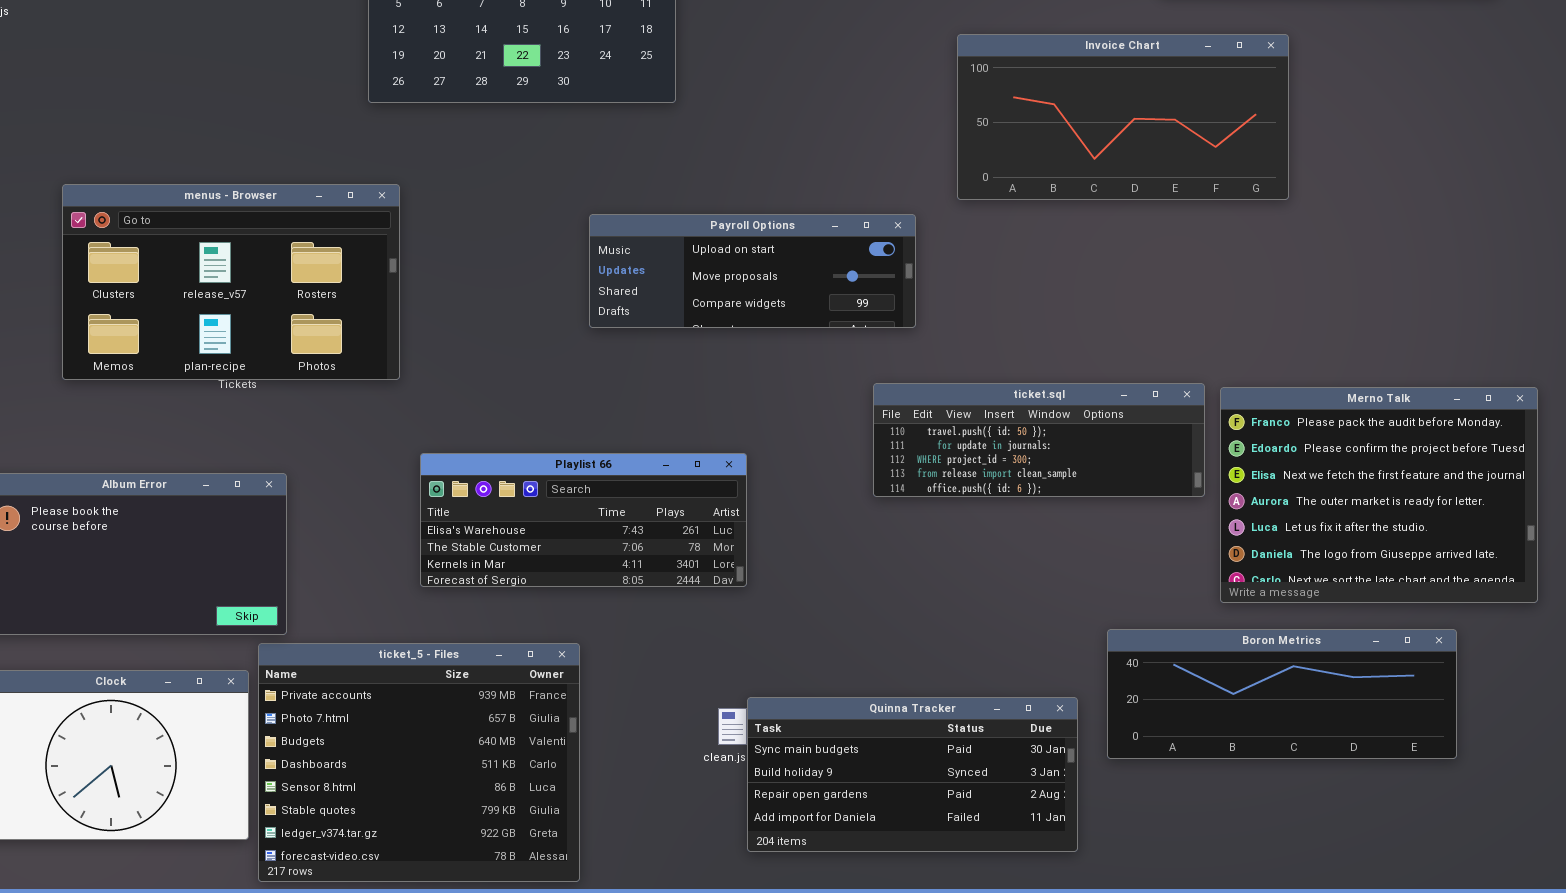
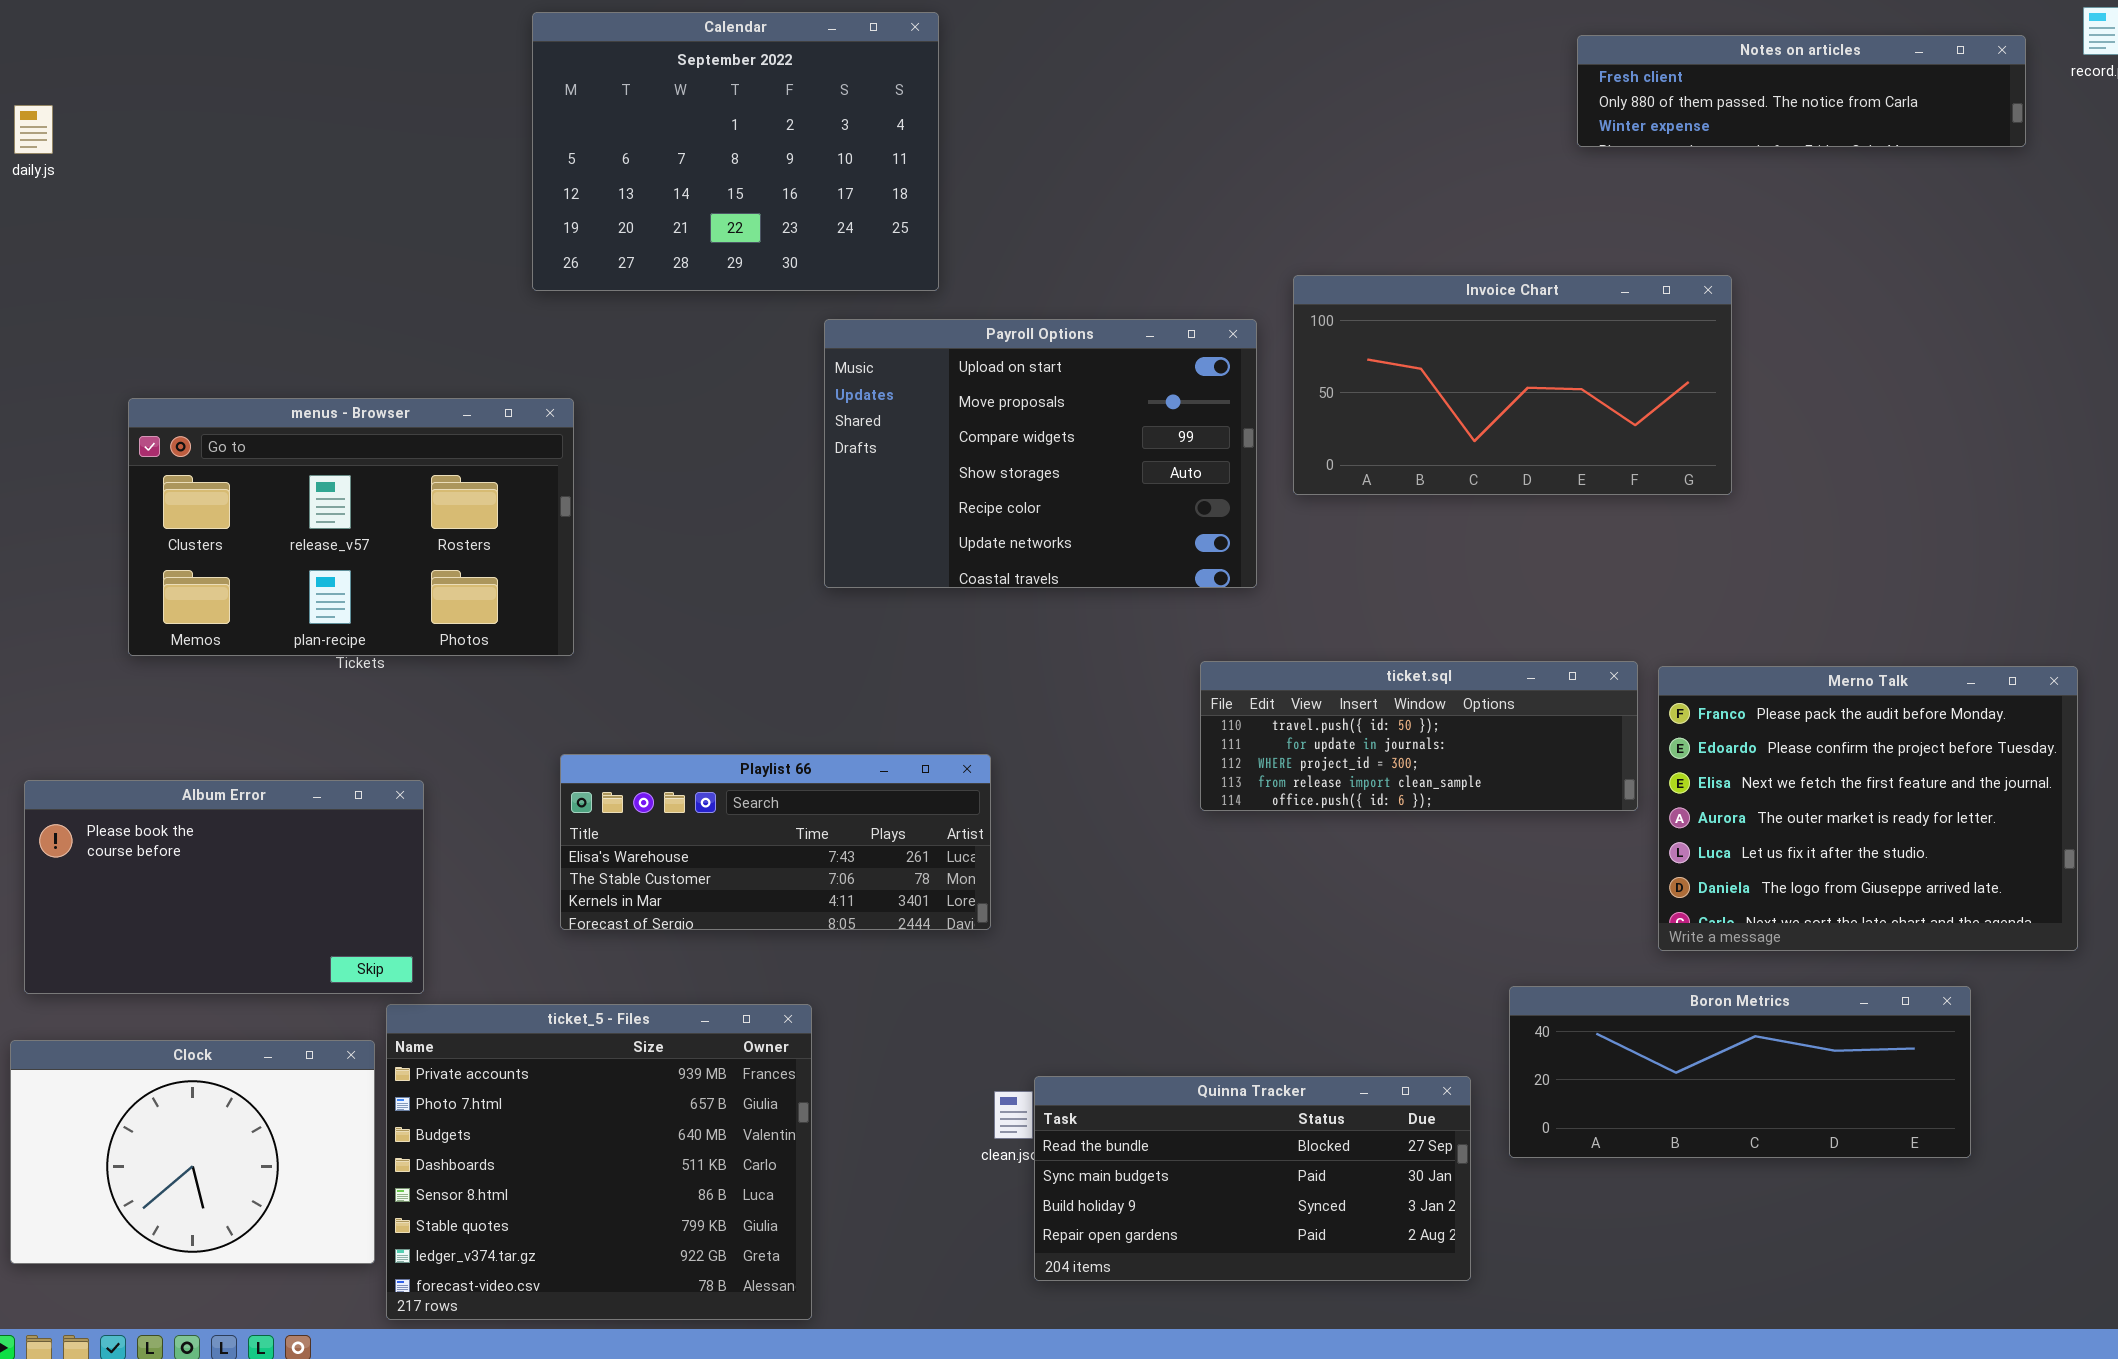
Invoice Chart: [957,34,1289,200] -> [1293,275,1732,495], moved
Payroll Options: [589,214,916,328] -> [824,319,1257,588], resized
Playlist 66: [420,453,747,587] -> [560,754,991,930], moved
Quinna Tracker: [747,697,1078,852] -> [1034,1076,1471,1281], scrolled up 1 row

